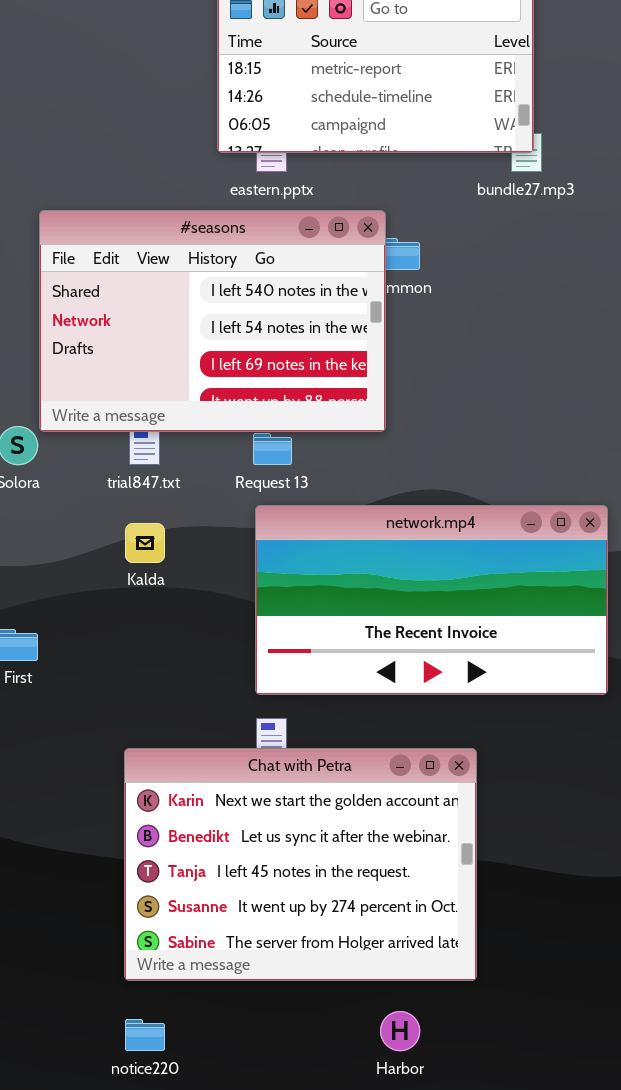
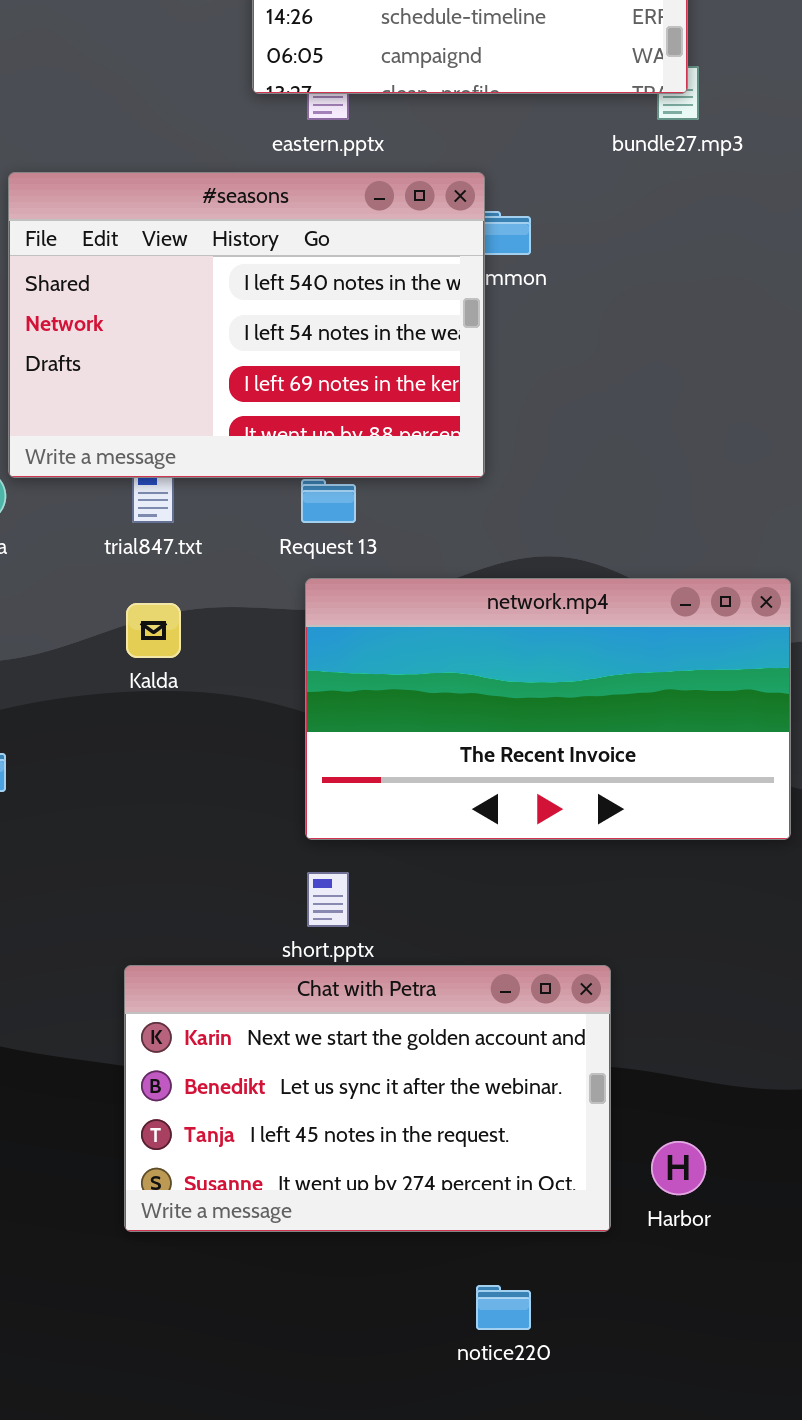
Chat with Petra: [124,748,477,981] -> [124,965,611,1232], resized
Harbor: [380,1011,420,1051] -> [651,1141,706,1195], moved
notice220: [125,1019,165,1051] -> [476,1285,531,1330], moved

